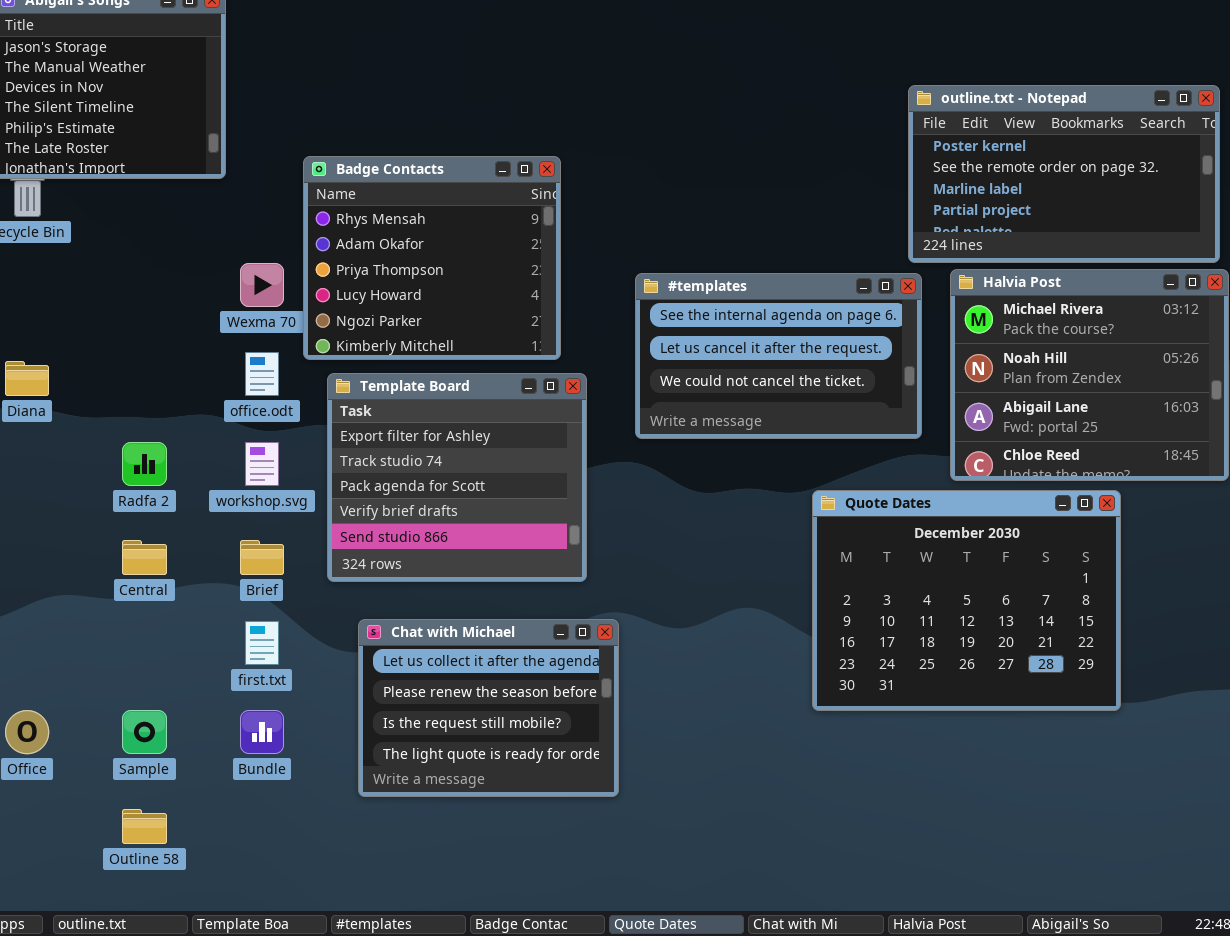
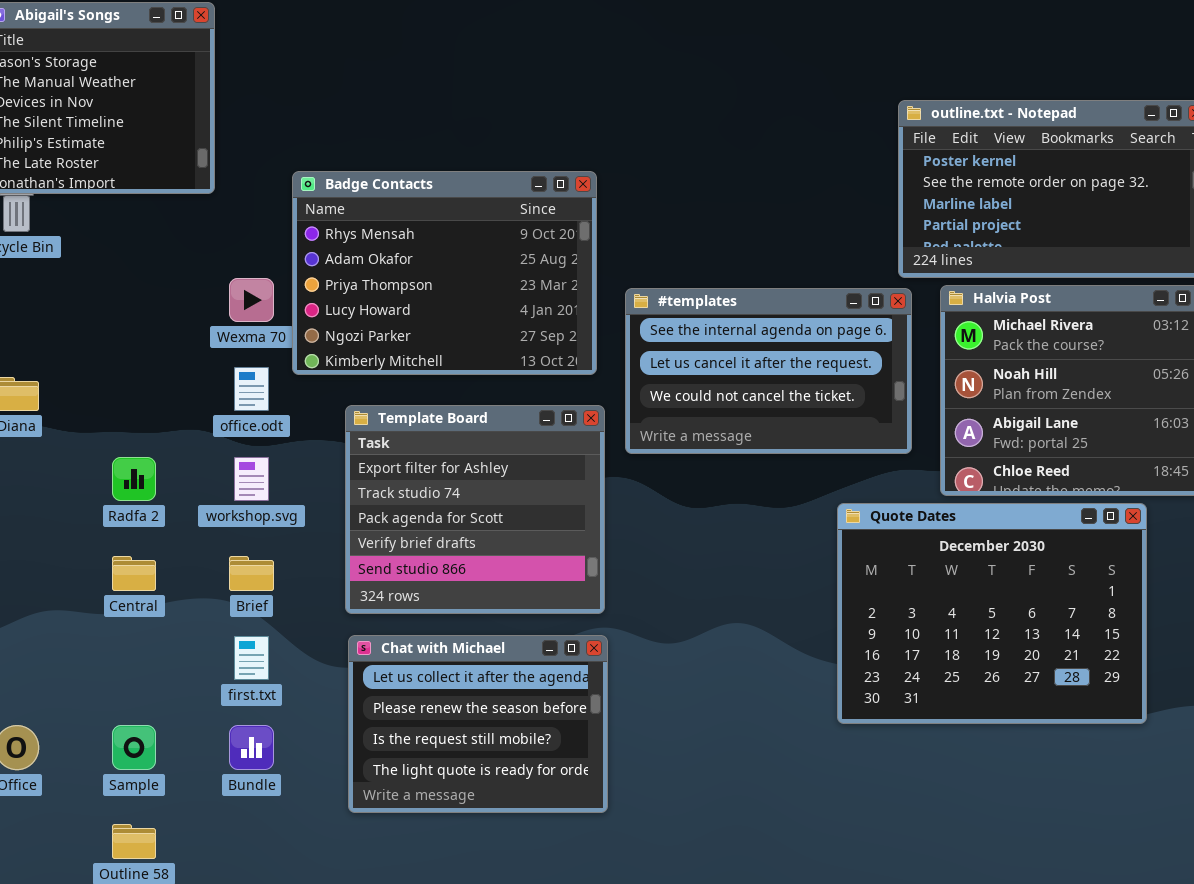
Badge Contacts: [303,156,561,360] -> [292,171,597,375], resized
Template Board: [327,373,587,582] -> [345,405,605,614], moved
Quote Dates: [812,490,1121,711] -> [837,503,1147,724], moved

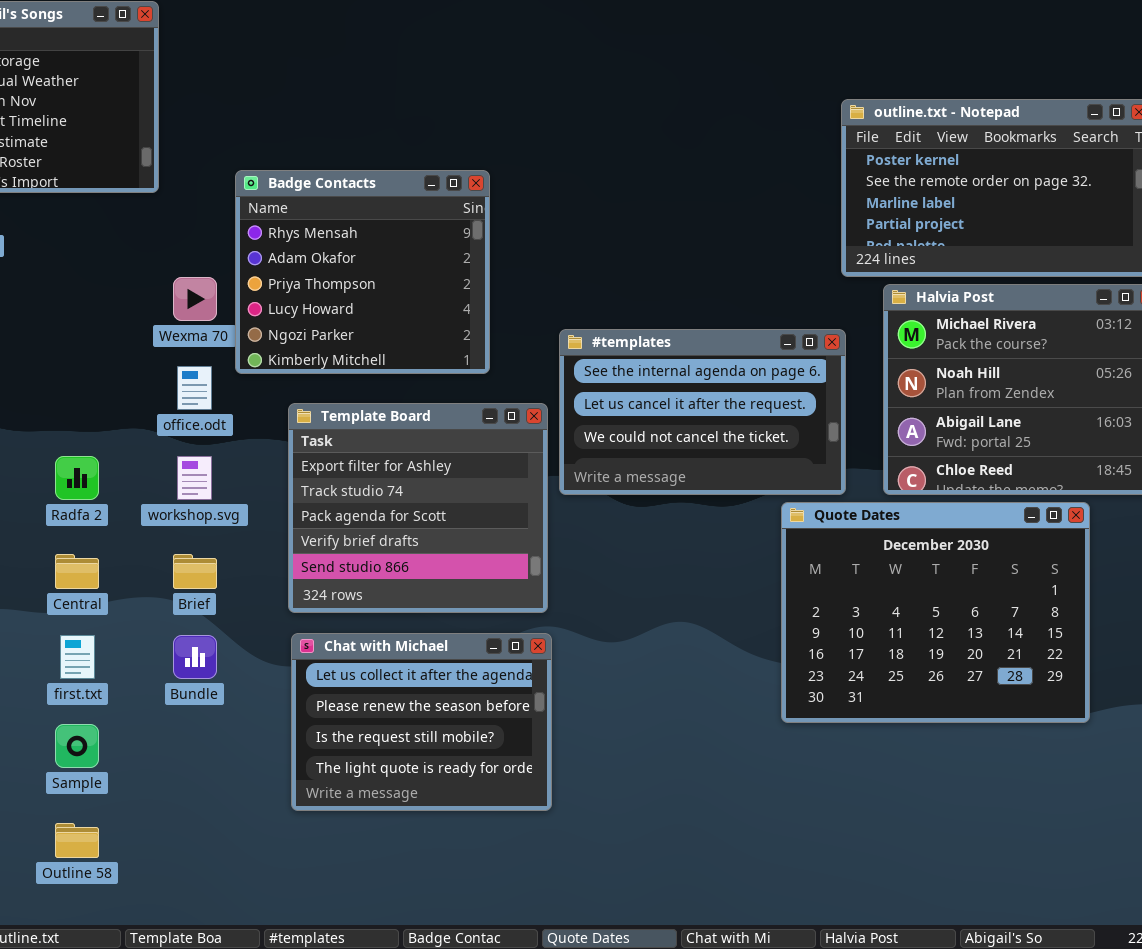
Badge Contacts: [292,171,597,375] -> [235,170,490,374], resized
#templates: [625,288,912,454] -> [559,329,846,495], moved
first.txt: [234,636,269,680] -> [60,635,95,679], moved
Bundle: [229,725,274,770] -> [173,635,217,679], moved

